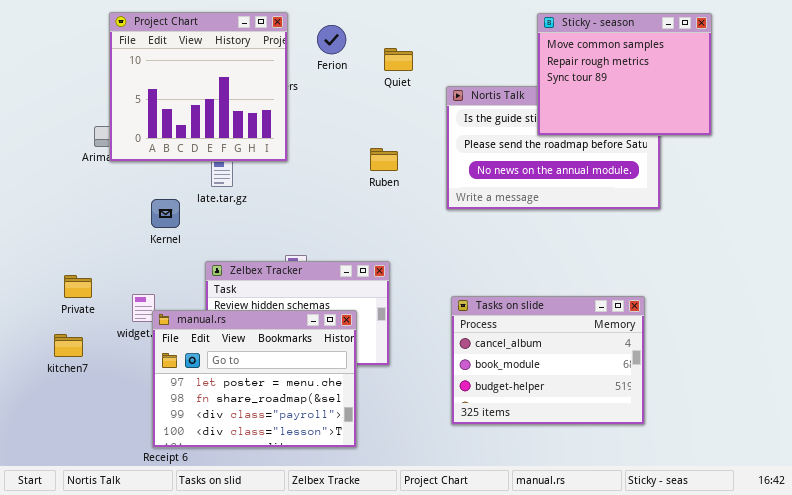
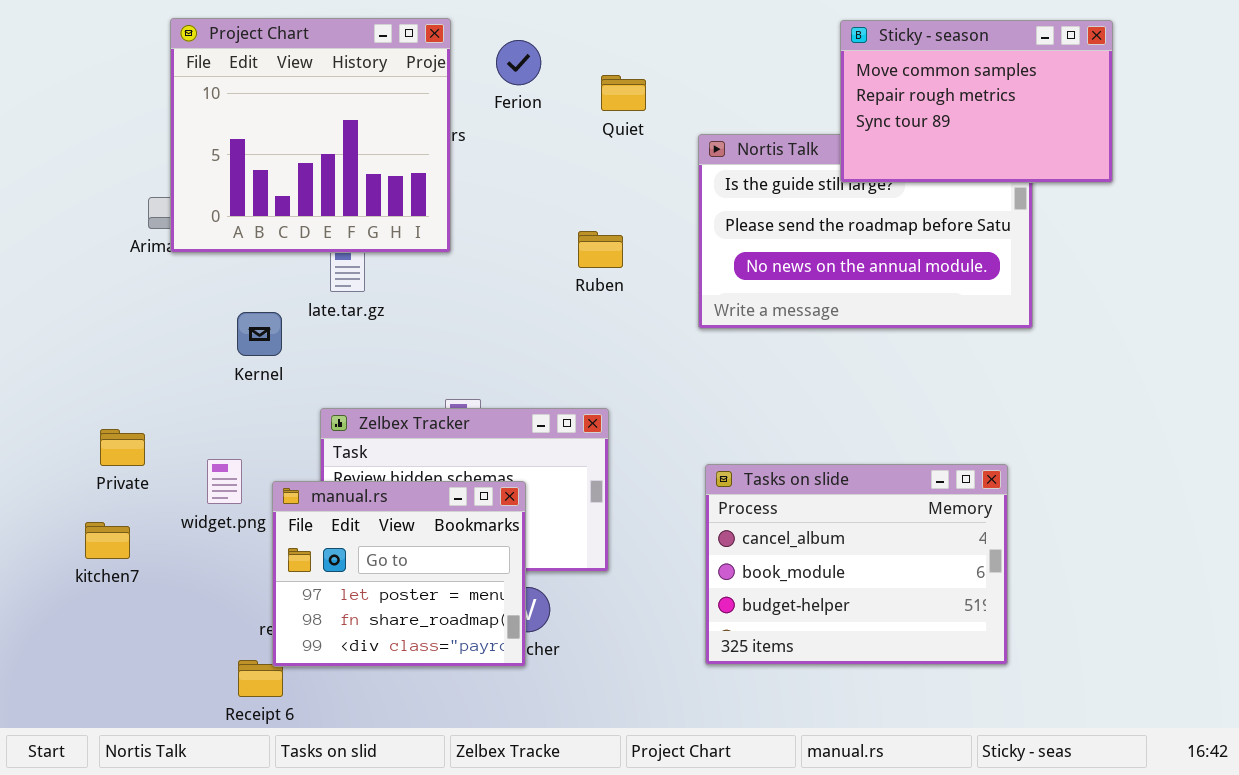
Sticky - season: [537,13,712,136] -> [840,20,1113,183], resized
manual.rs: [152,310,357,448] -> [272,481,526,667], moved, resized

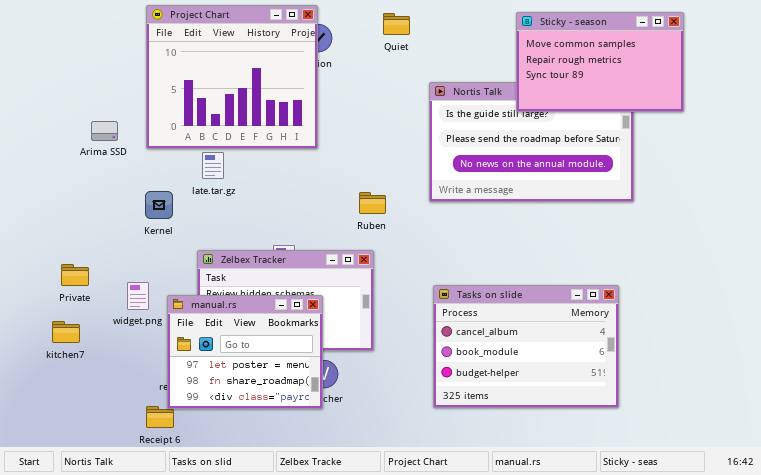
Project Chart: [170,18,451,253] -> [146,5,318,149], moved
Quiet: [601,75,646,111] -> [383,13,410,35], moved
Ruben: [578,231,623,268] -> [359,192,386,214], moved

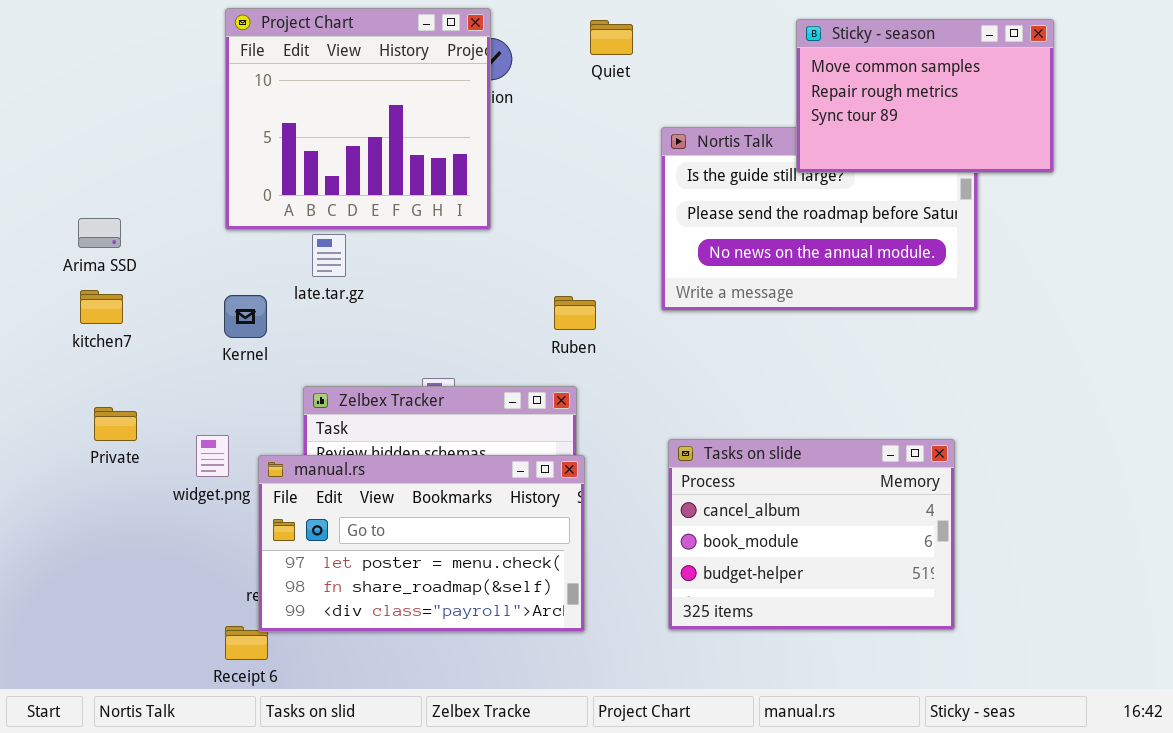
Arima SSD: [91,121,118,141] -> [78,218,121,248], moved
manual.rs: [167,295,323,409] -> [258,455,585,632], resized
kitchen7: [52,321,80,343] -> [80,290,123,324], moved

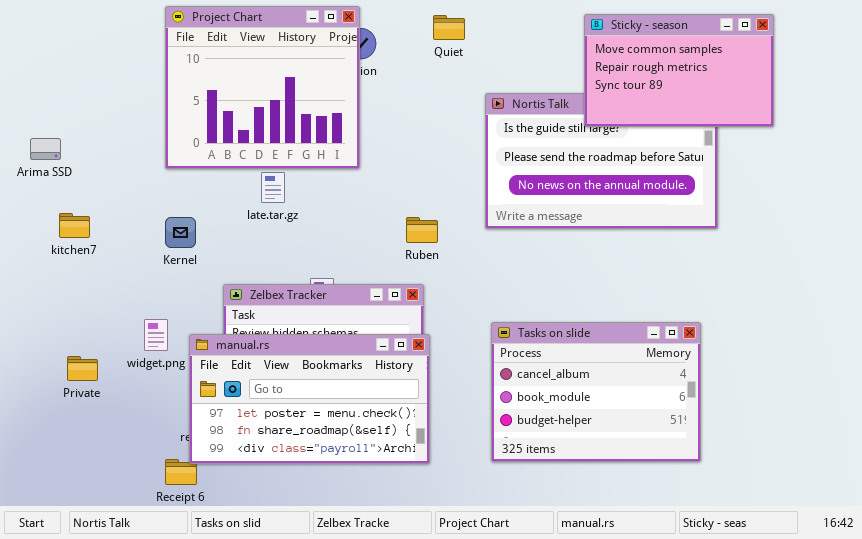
Arima SSD: [78,218,121,248] -> [30,138,61,160], moved
late.tar.gz: [312,234,346,277] -> [261,172,285,203], moved
Private: [94,407,137,441] -> [67,356,98,381], moved

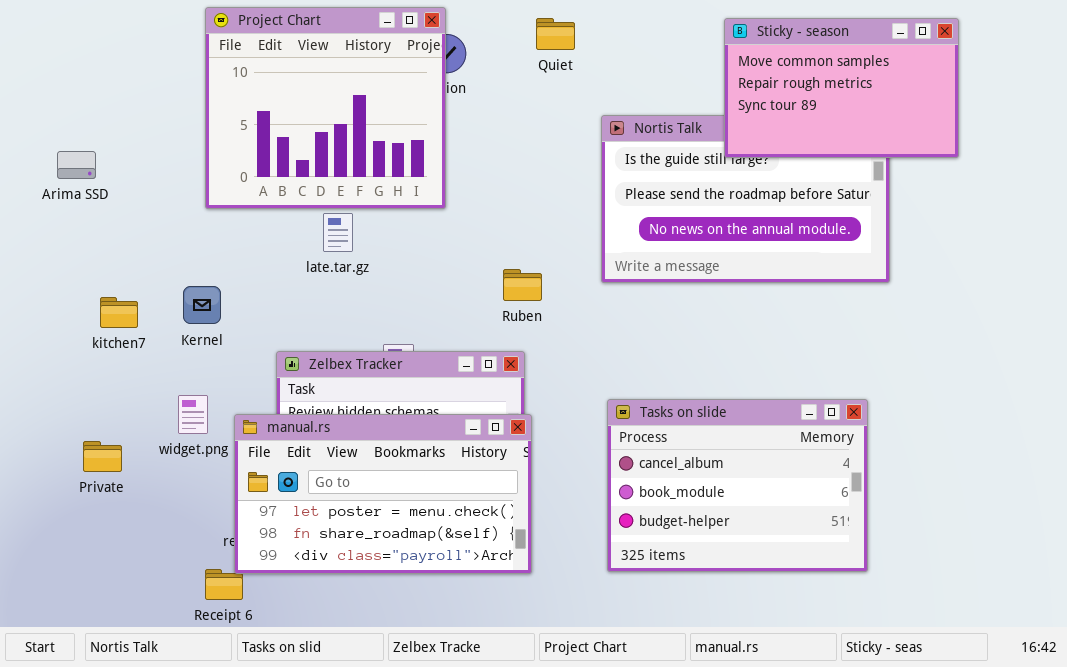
Arima SSD: [30,138,61,160] -> [57,151,96,179], moved
kitchen7: [59,213,90,238] -> [100,297,138,328], moved
Kernel: [165,217,196,248] -> [183,286,221,324], moved

